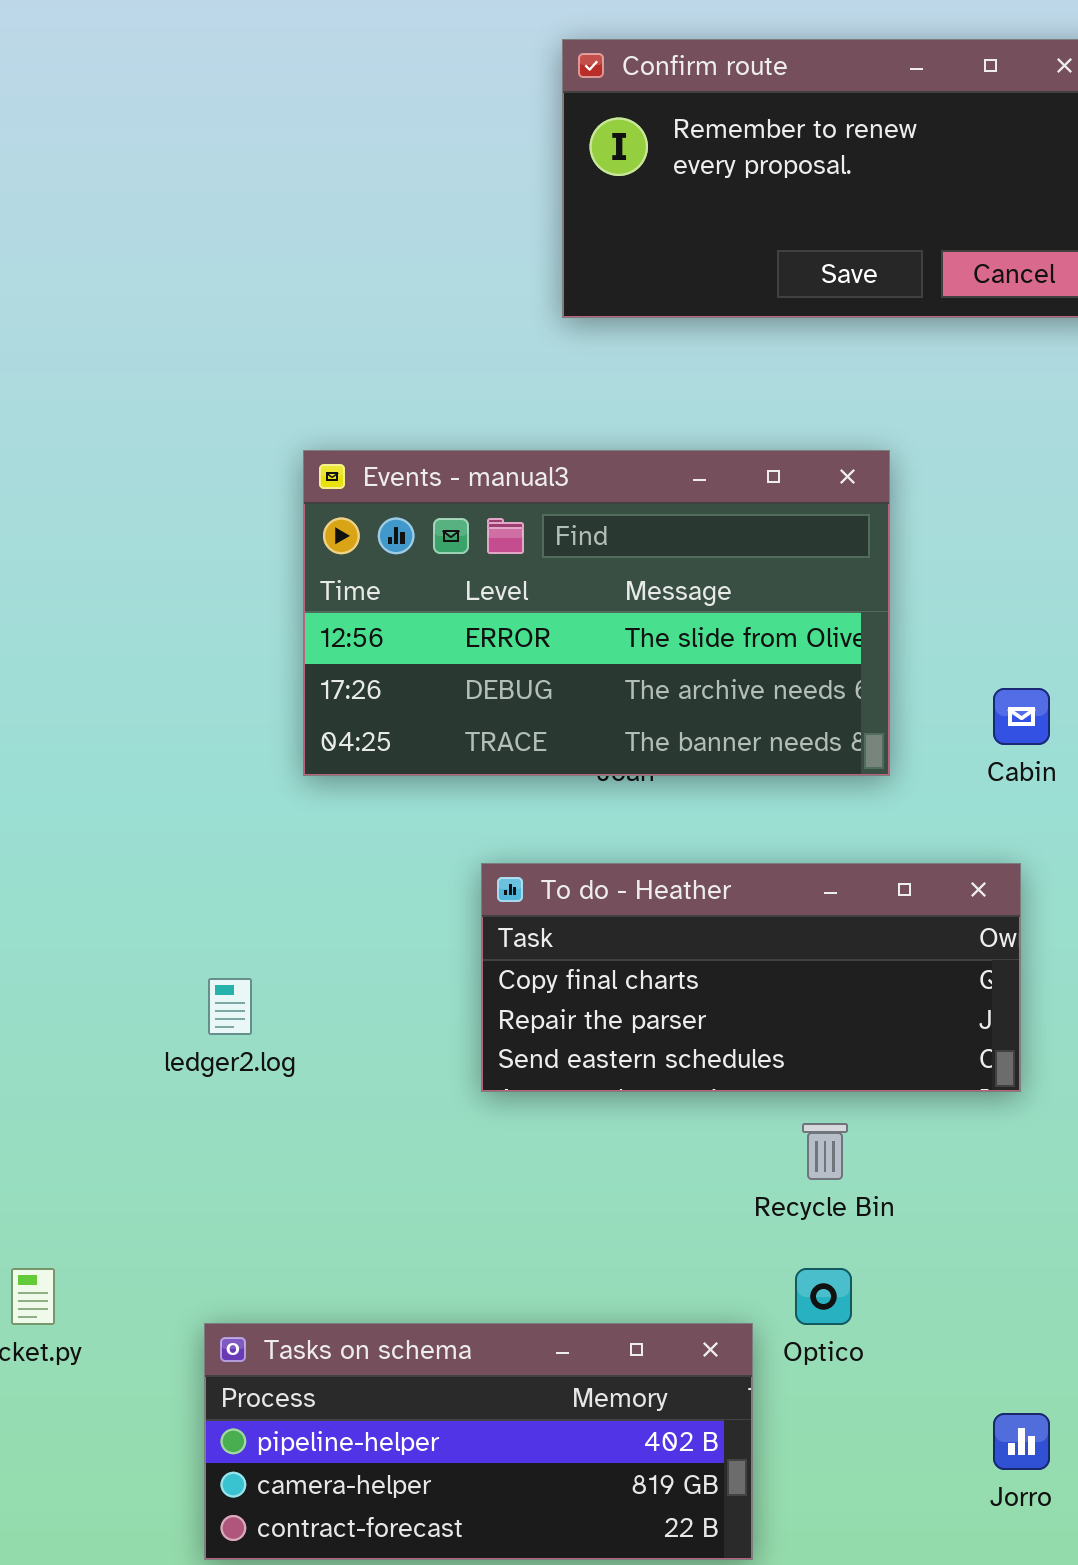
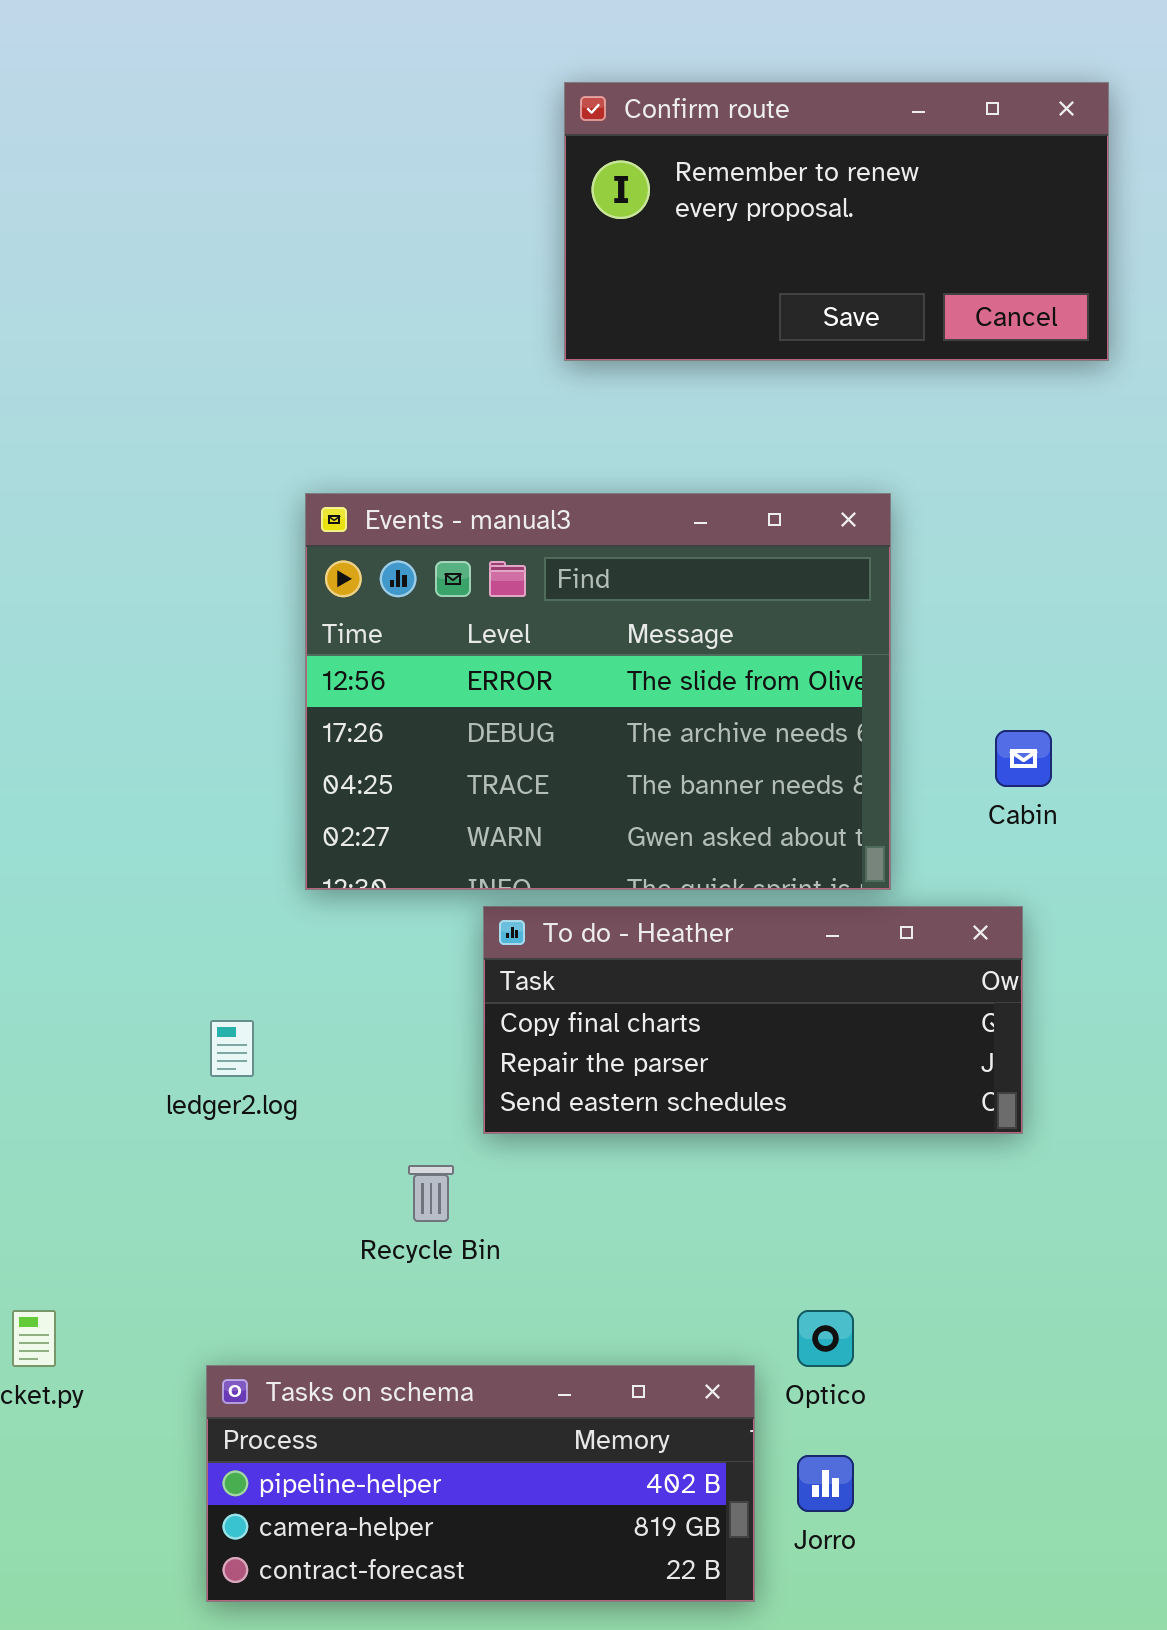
Events - manual3: [303,450,890,776] -> [305,493,891,890], resized
Recycle Bin: [802,1123,848,1180] -> [408,1165,454,1222], moved
Jorro: [993,1413,1050,1470] -> [797,1455,854,1512], moved

